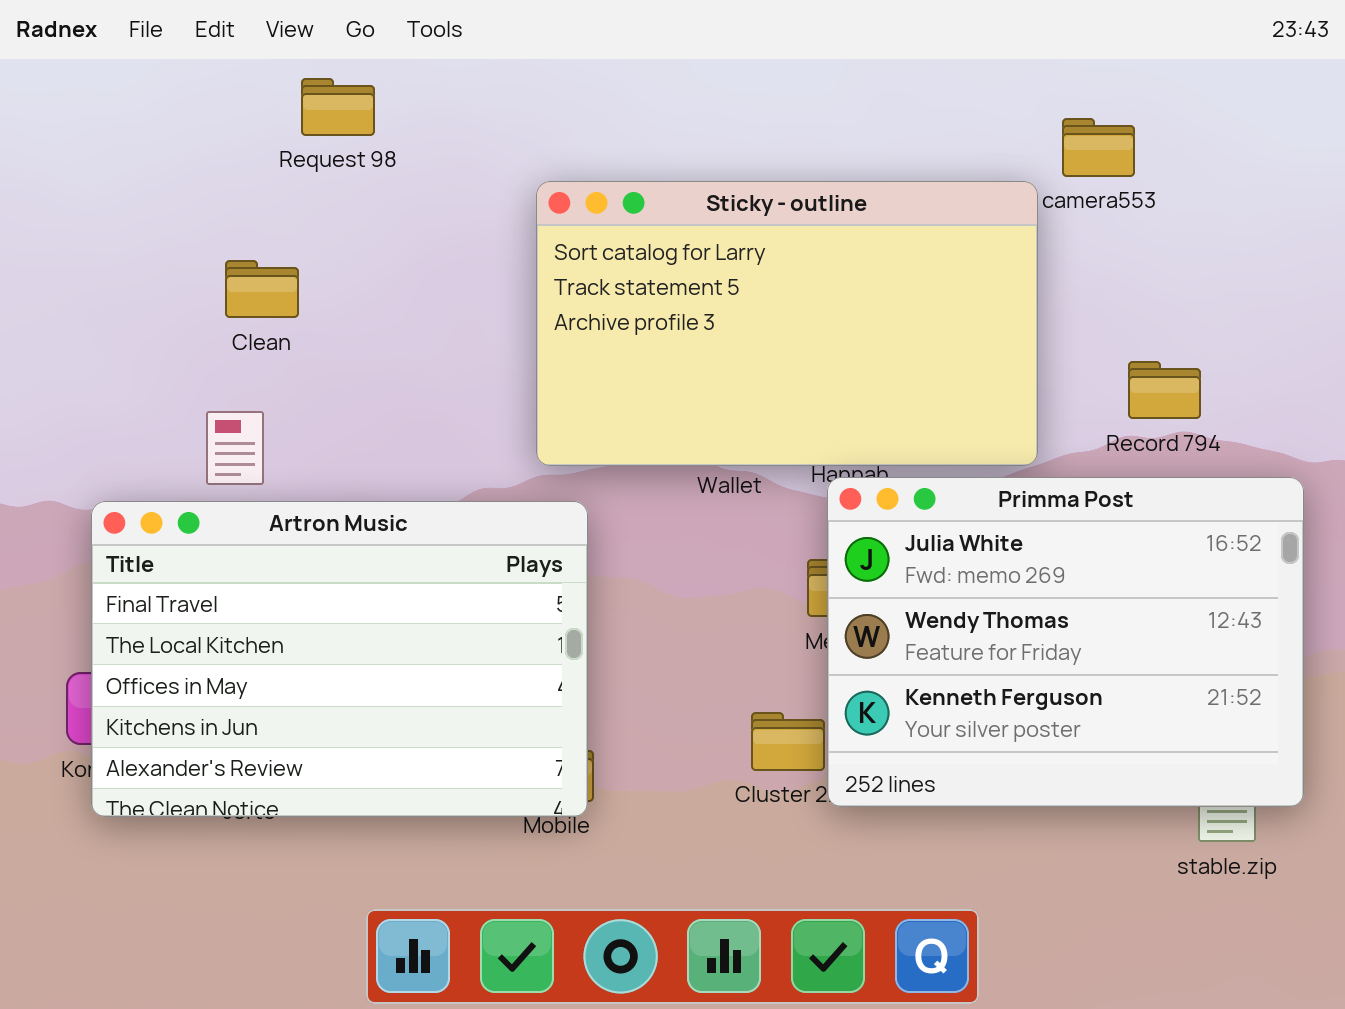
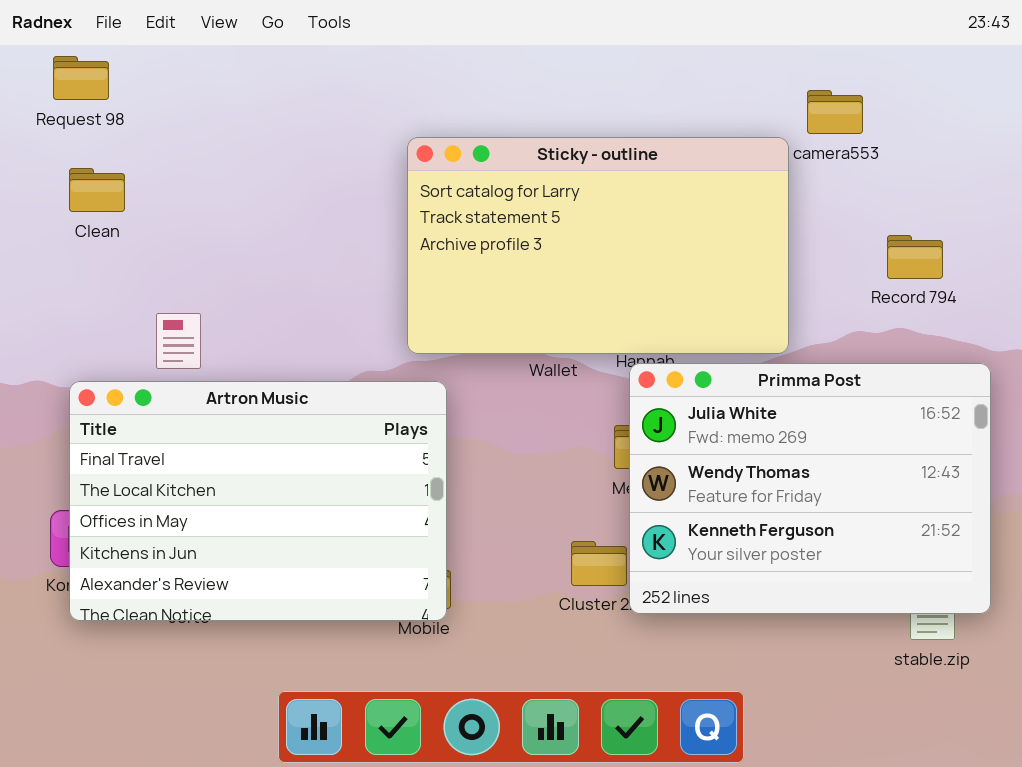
Request 98: [301,78,375,136] -> [53,56,109,100], moved
Clean: [225,260,299,318] -> [69,168,125,212], moved
Record 794: [1128,361,1201,419] -> [887,235,943,279], moved

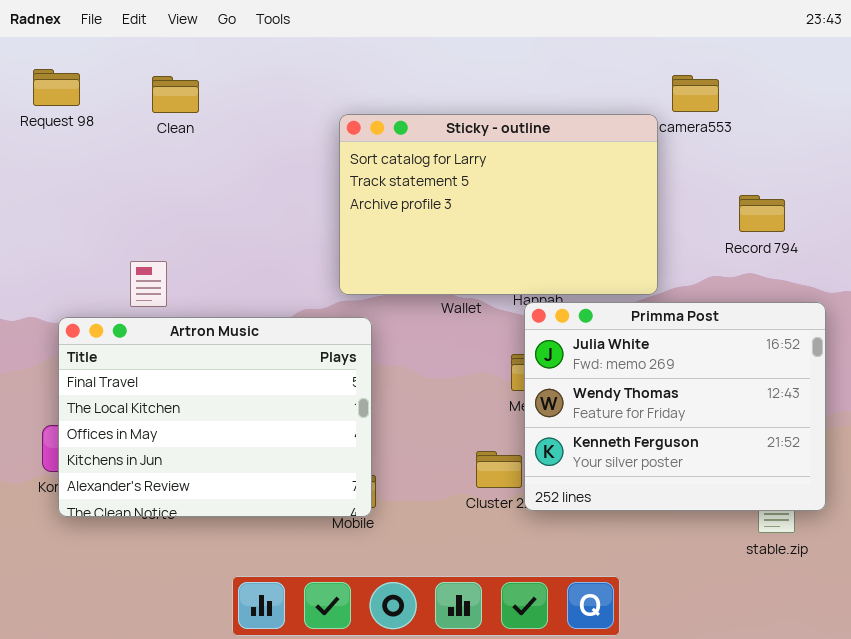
Request 98: [53,56,109,100] -> [33,69,80,106], moved
Clean: [69,168,125,212] -> [152,76,199,113], moved

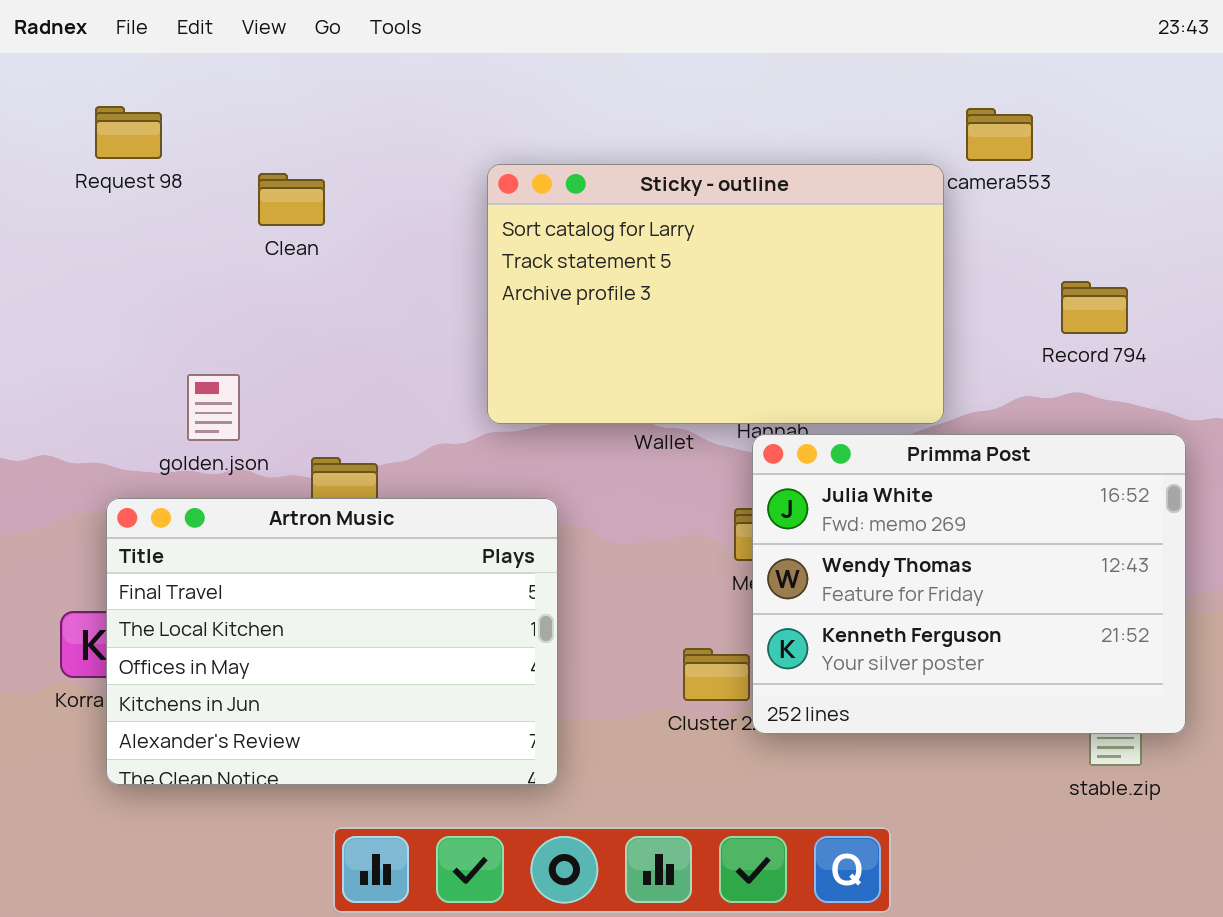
Request 98: [33,69,80,106] -> [95,106,162,159], moved
Clean: [152,76,199,113] -> [258,173,325,226], moved
Artron Music: [58,317,372,517] -> [106,498,558,785], moved

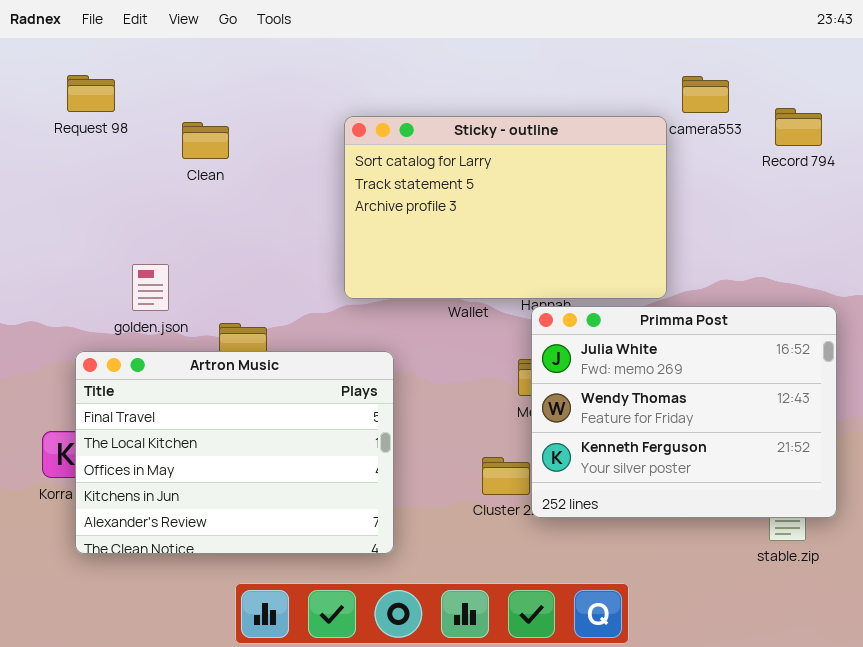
Record 794: [1061,281,1128,334] -> [775,108,822,146], moved

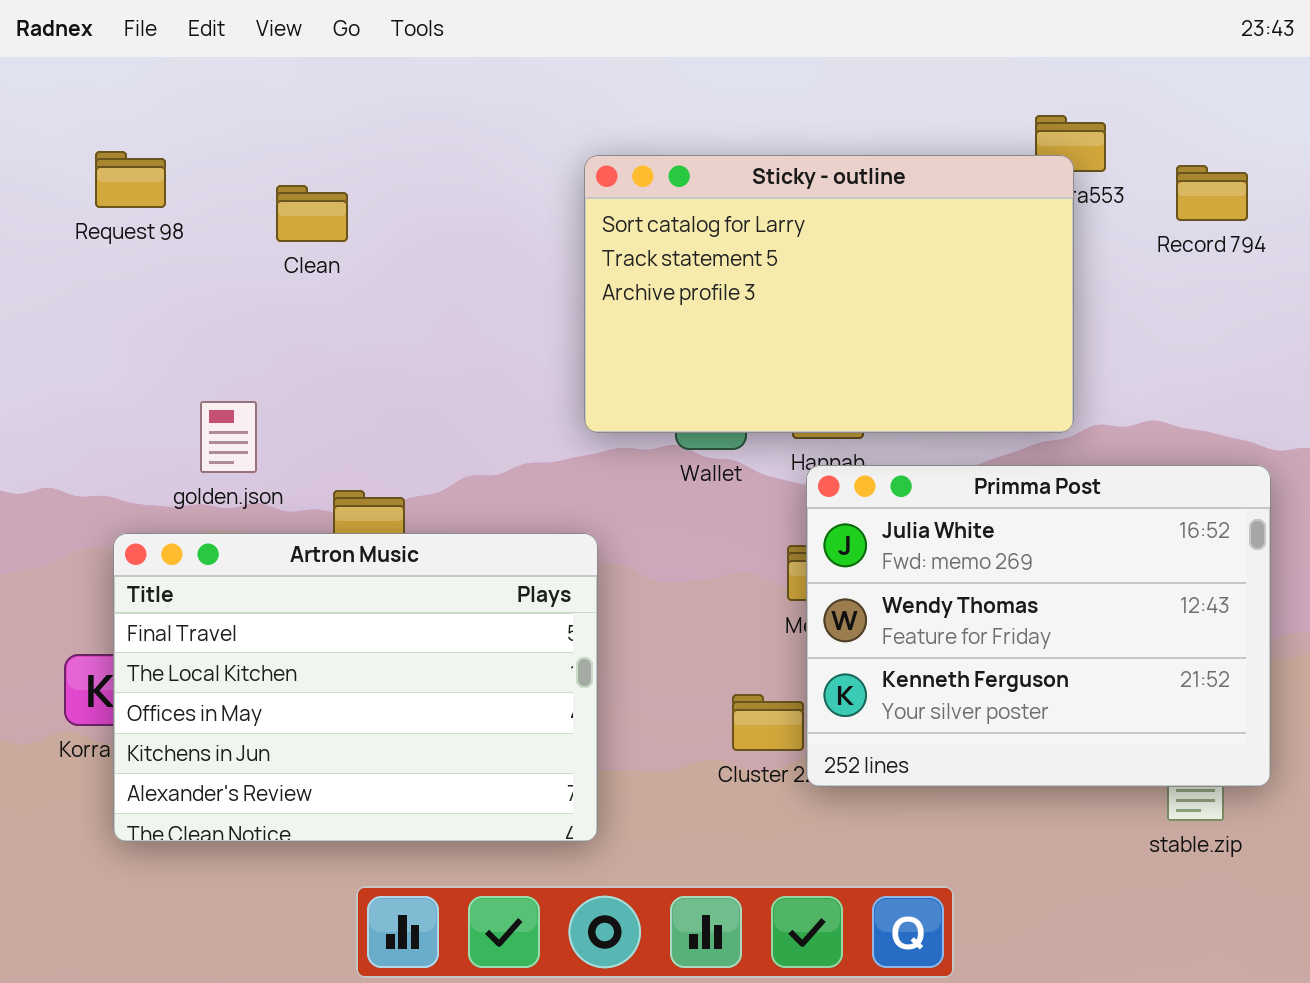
Request 98: [67,75,115,112] -> [95,151,166,208], moved
Sticky - outline: [344,116,667,299] -> [584,155,1074,433], moved

